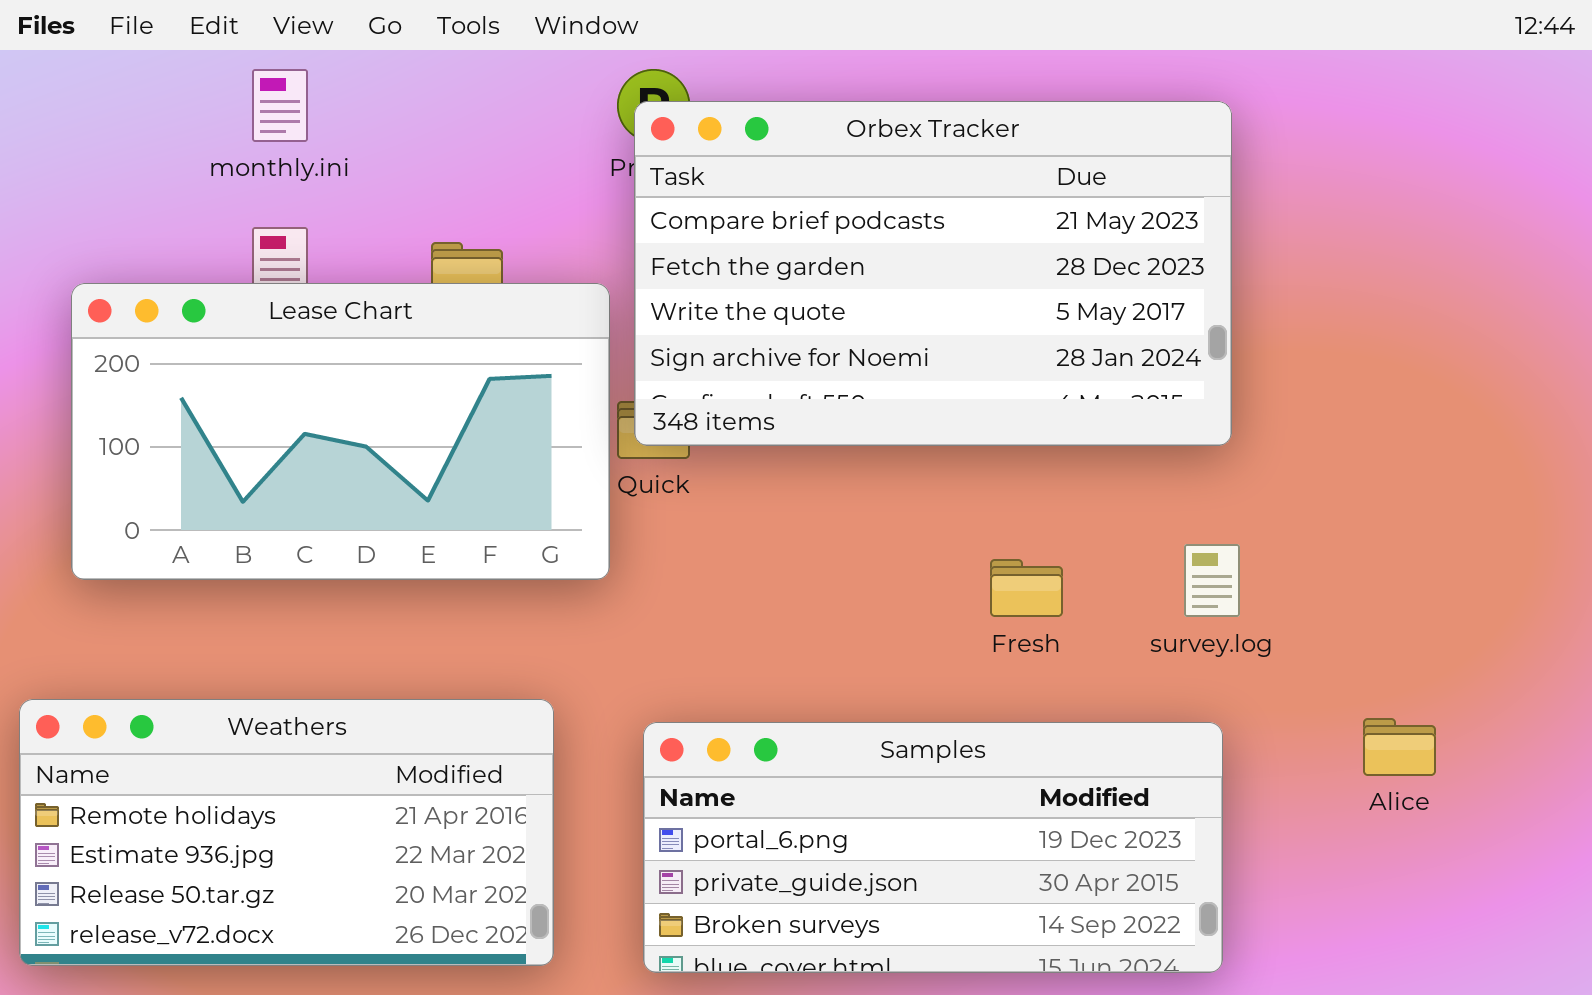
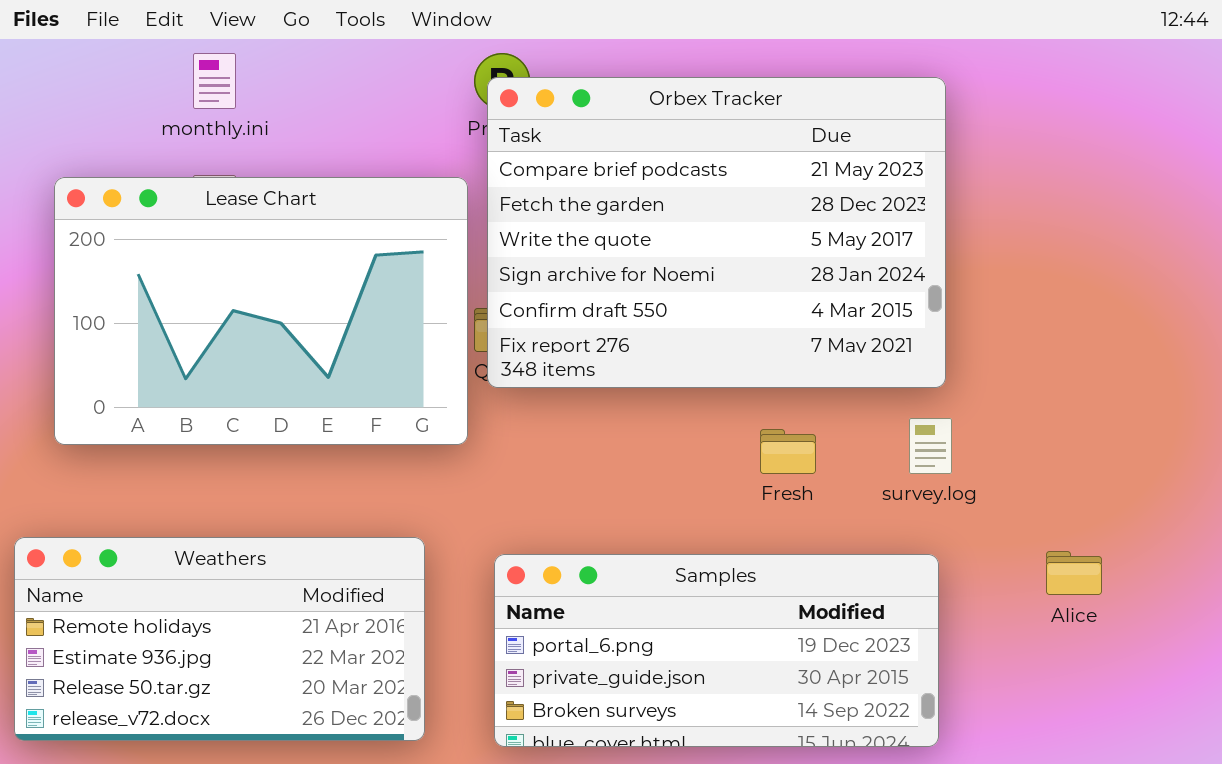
Orbex Tracker: [634,101,1232,446] -> [487,77,946,388], resized
Lease Chart: [71,283,610,580] -> [54,177,468,445], resized

